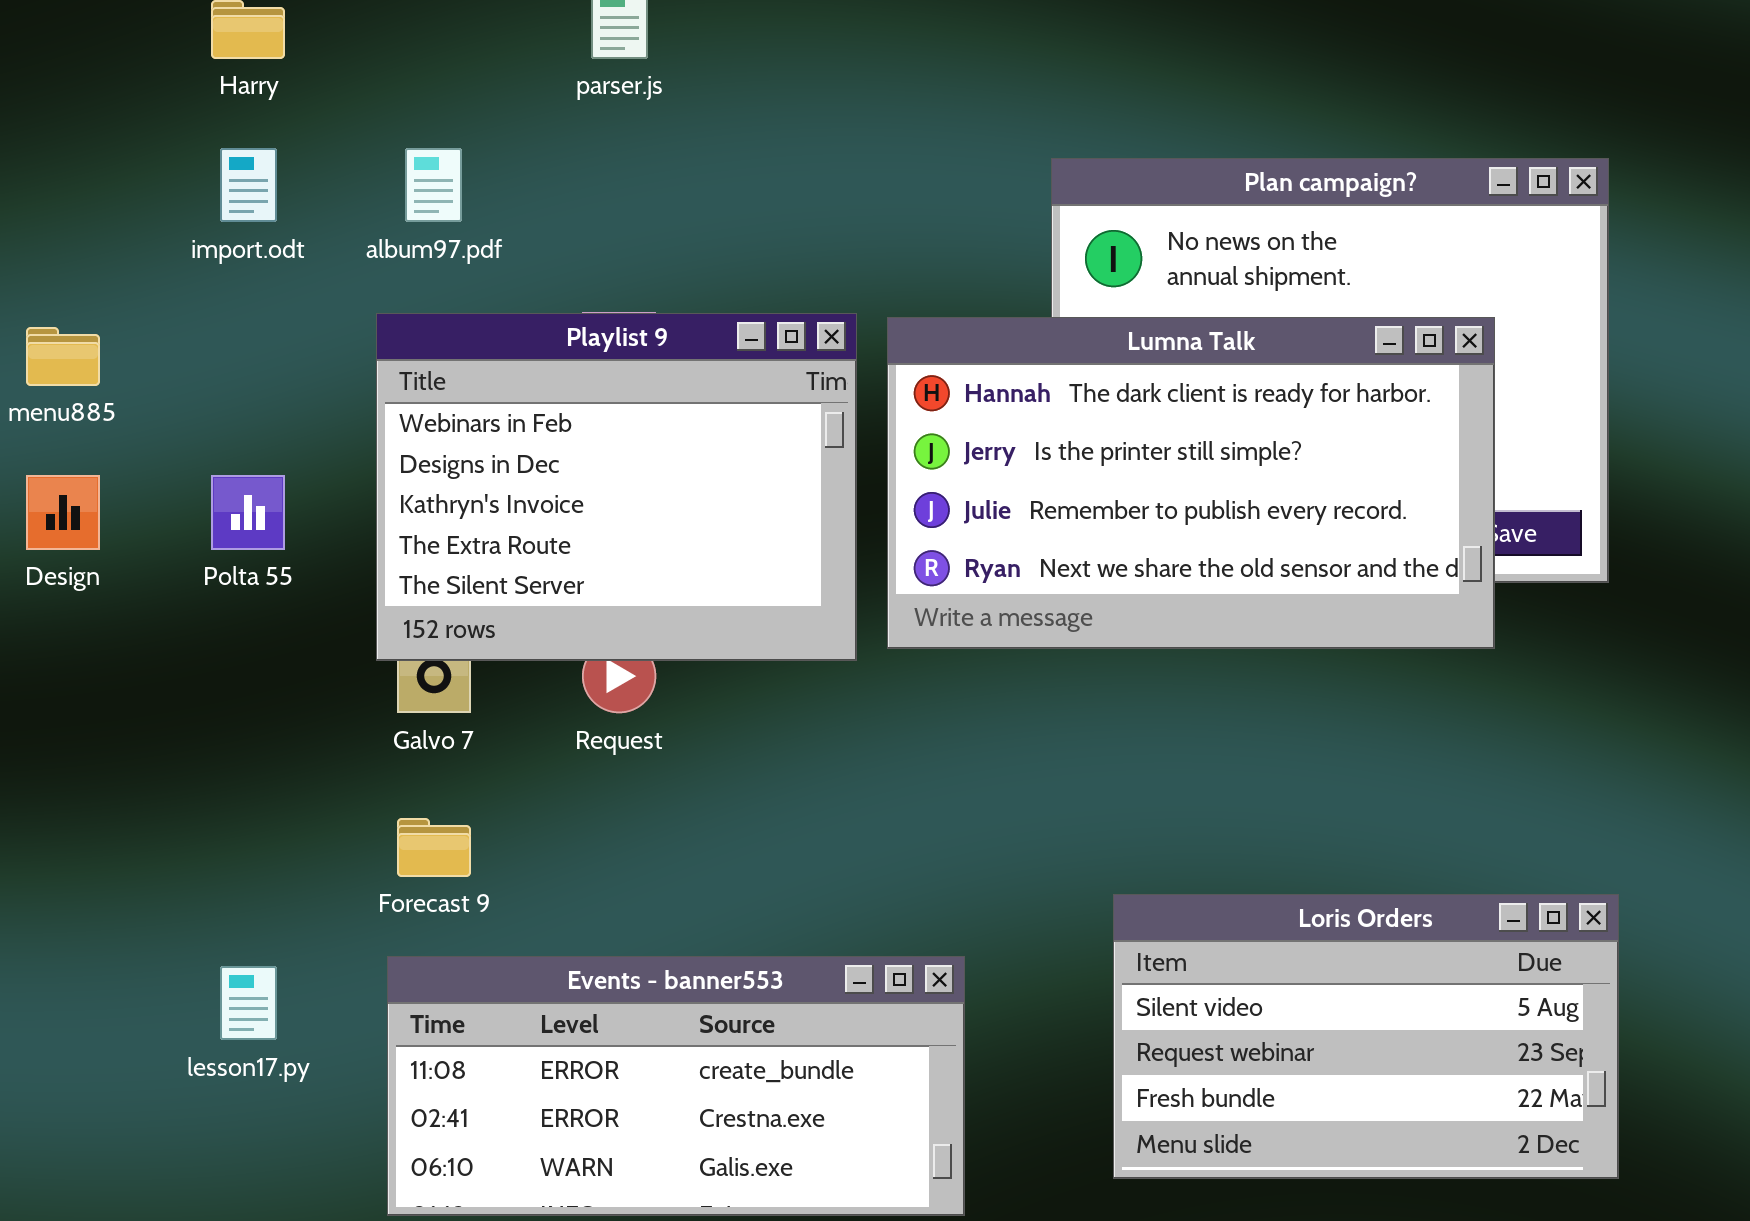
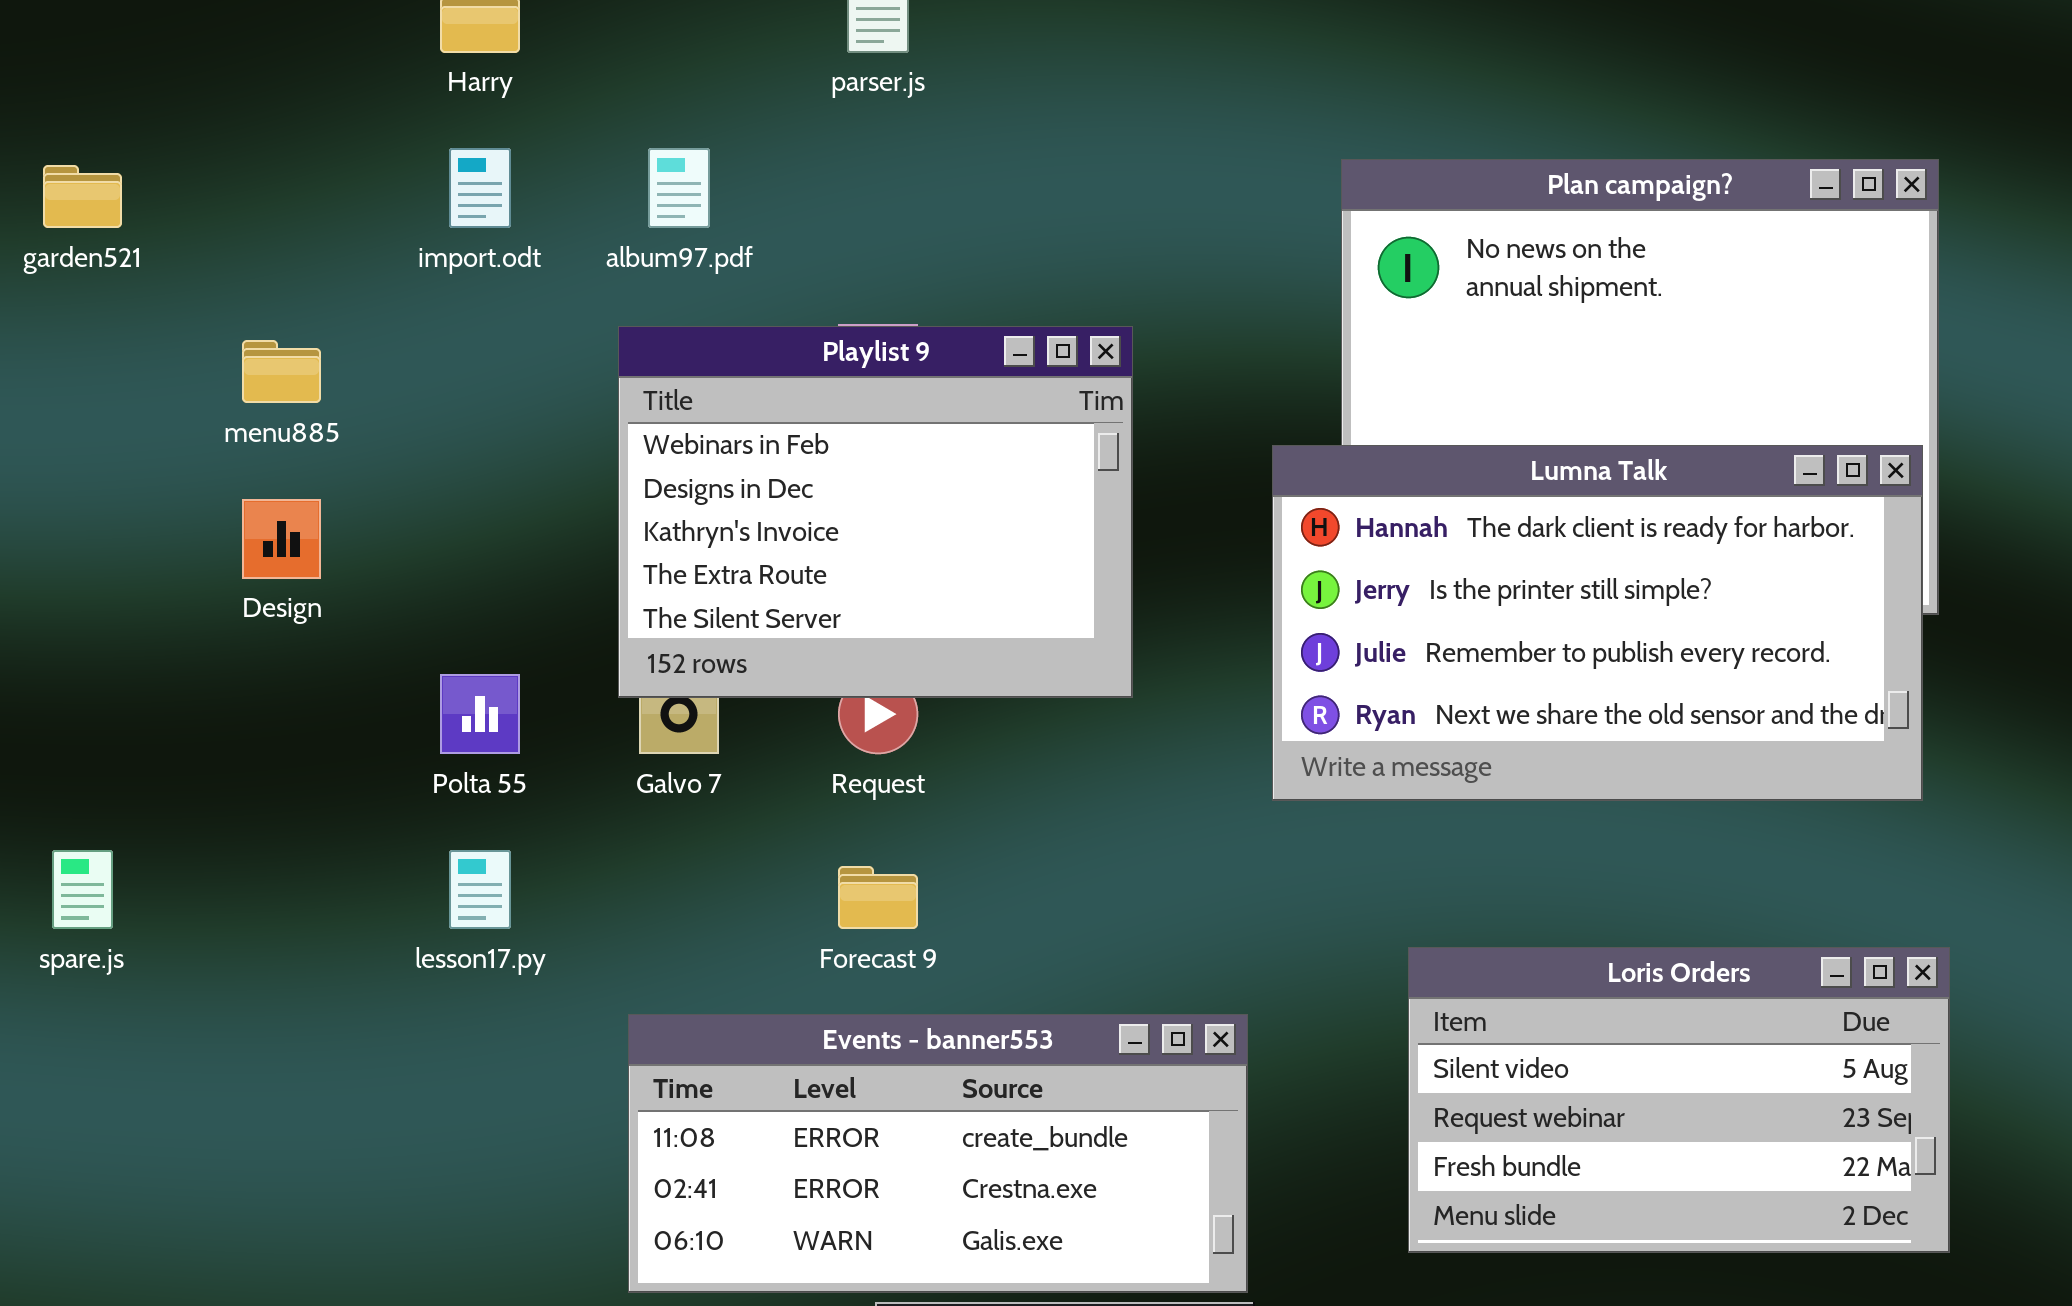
Lumna Talk: [887,317,1495,649] -> [1272,445,1923,801], moved
Polta 55: [211,475,285,550] -> [440,674,520,754], moved
Forecast 9: [397,818,471,877] -> [838,866,918,929], moved
lesson17.py: [220,966,277,1040] -> [449,850,511,929], moved

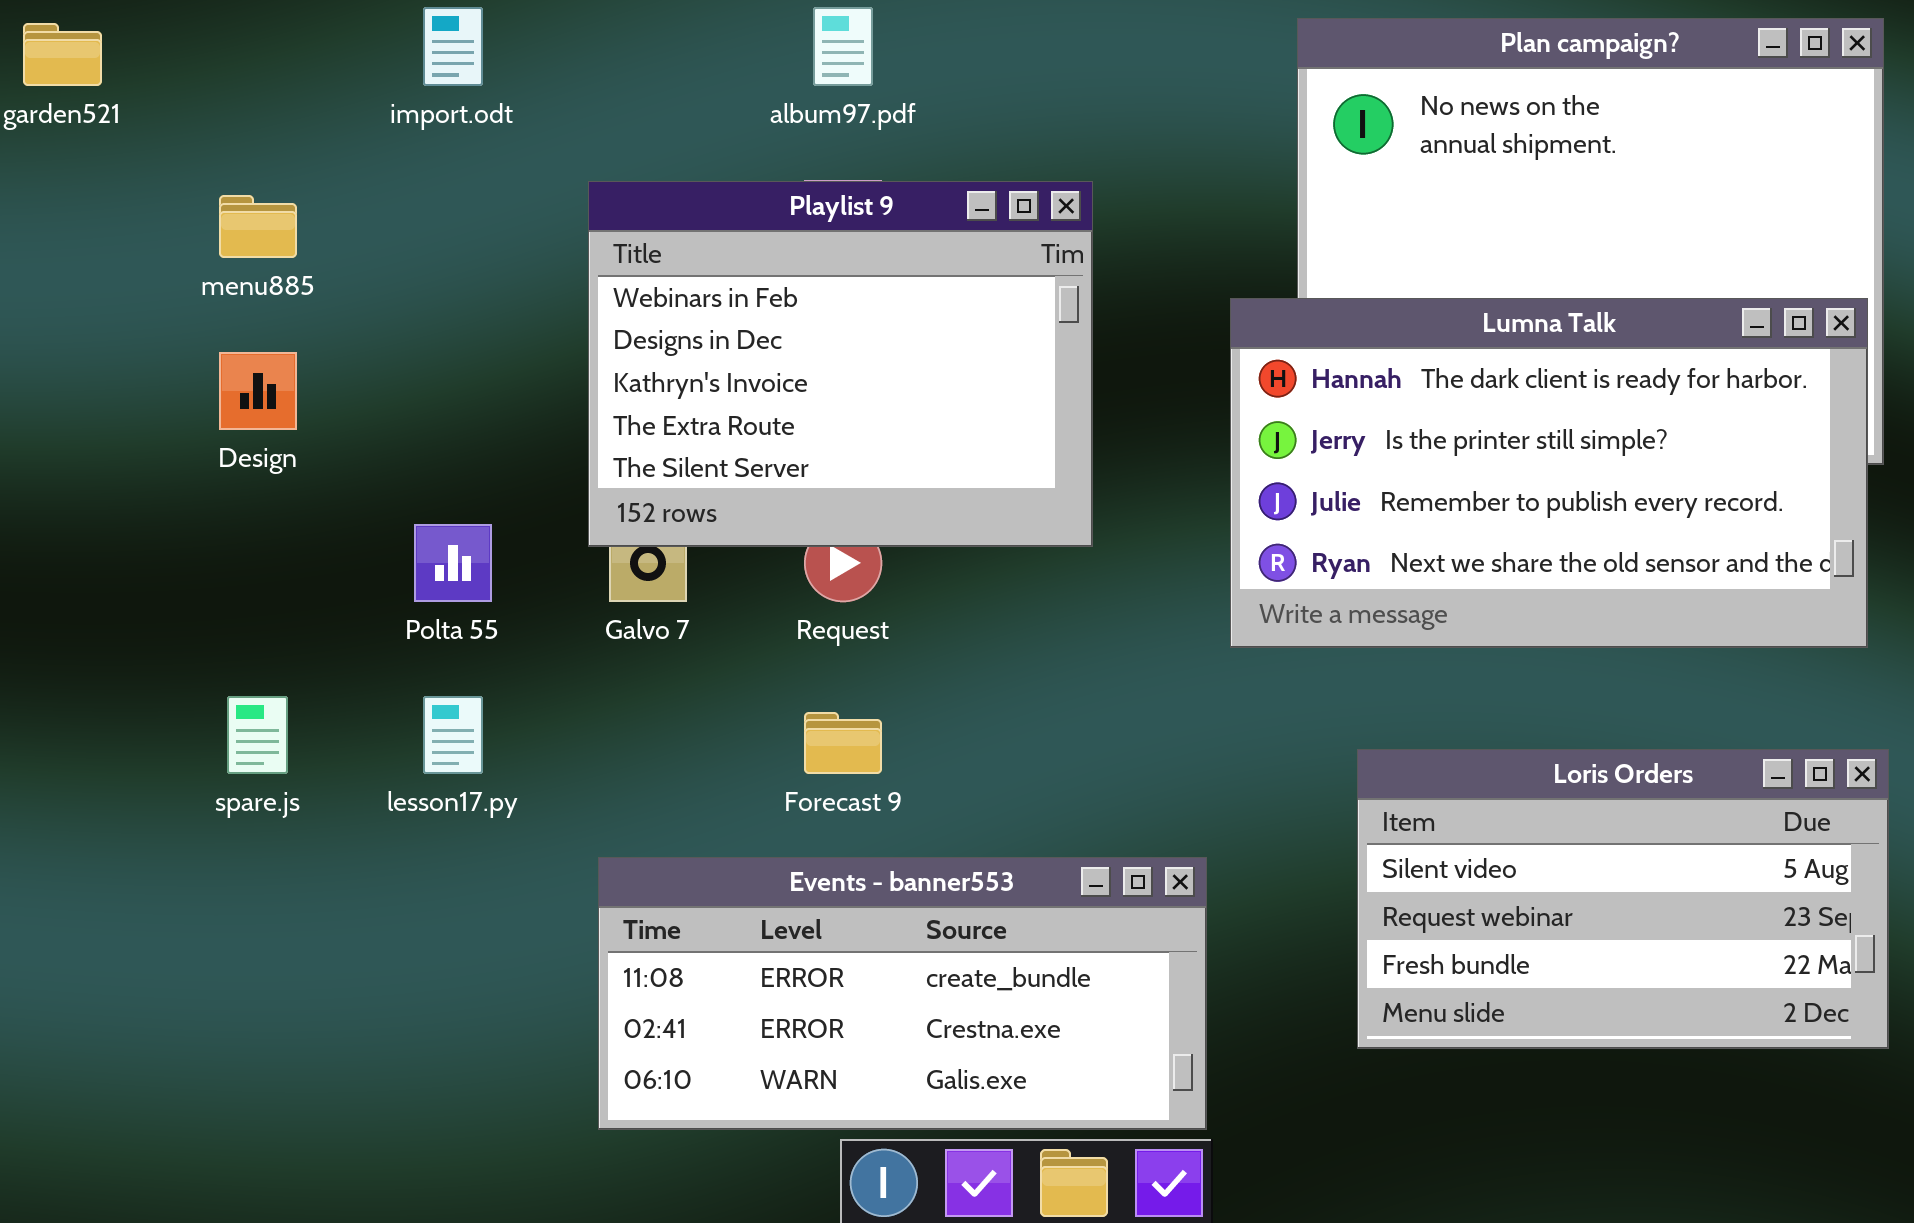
album97.pdf: [648,148,710,228] -> [813,7,873,86], moved
spare.js: [52,850,113,929] -> [227,696,288,774], moved
Loris Orders: [1408,947,1950,1253] -> [1357,749,1889,1049], moved

